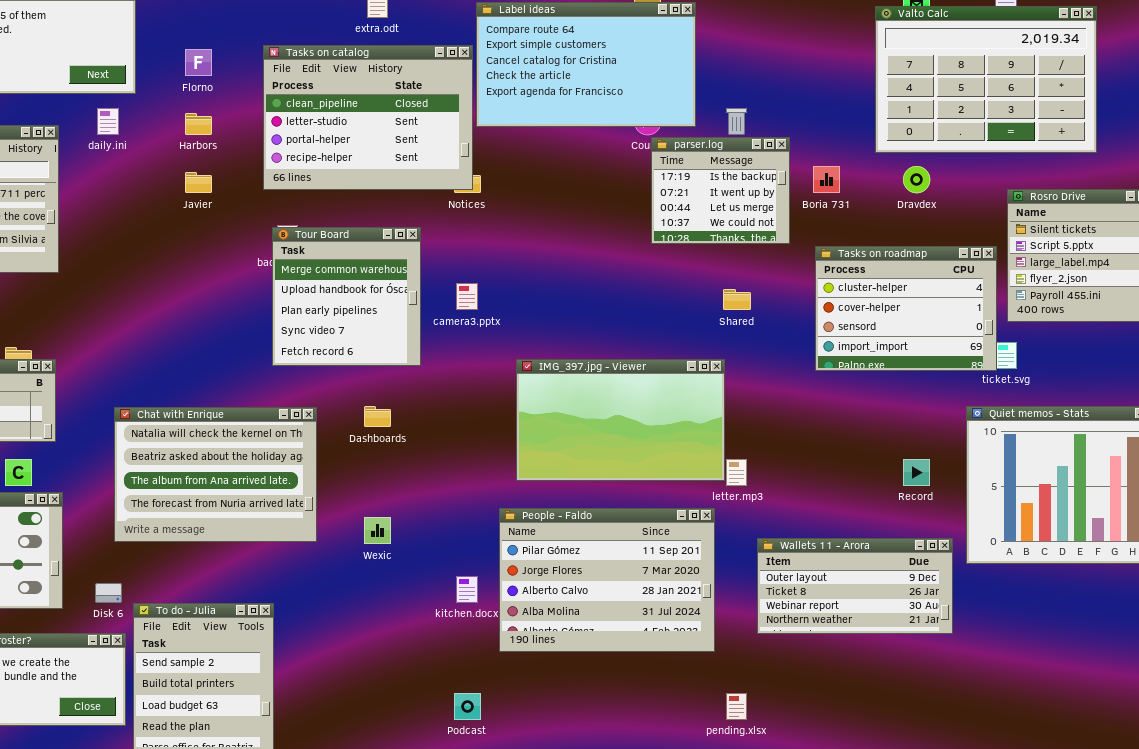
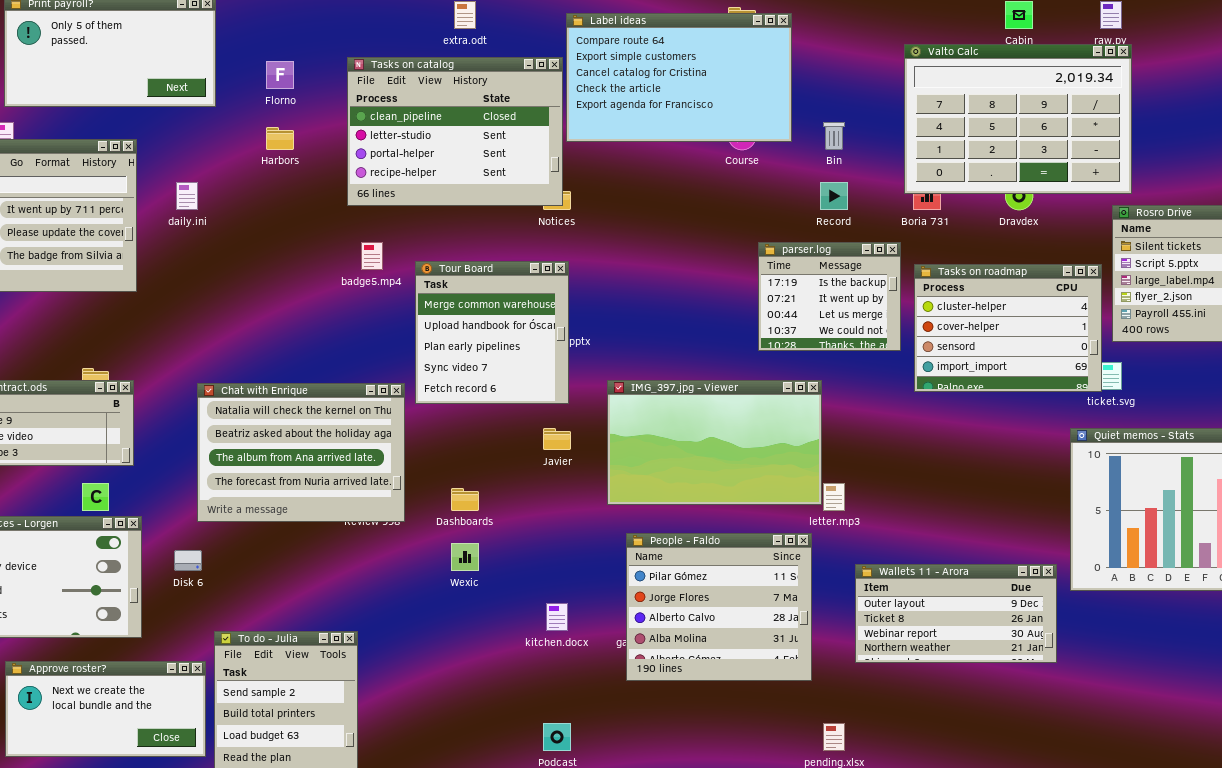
Valto Calc: [875,6,1097,153] -> [904,44,1132,194], moved
daily.ini: [97,108,119,135] -> [176,182,198,210], moved
parser.log: [651,137,790,244] -> [758,242,901,351], moved
Javier: [185,172,212,193] -> [543,428,571,450], moved
Tour Board: [272,227,421,366] -> [415,261,569,404], moved
Dashboards: [364,406,391,427] -> [451,488,479,511], moved
Chat with Enrique: [114,407,317,542] -> [197,383,405,522], moved
Record: [903,459,930,486] -> [820,182,848,210], moved
People - Faldo: [499,508,715,652] -> [626,533,812,681], resized
Disk 6: [95,583,122,603] -> [174,550,202,571], moved

